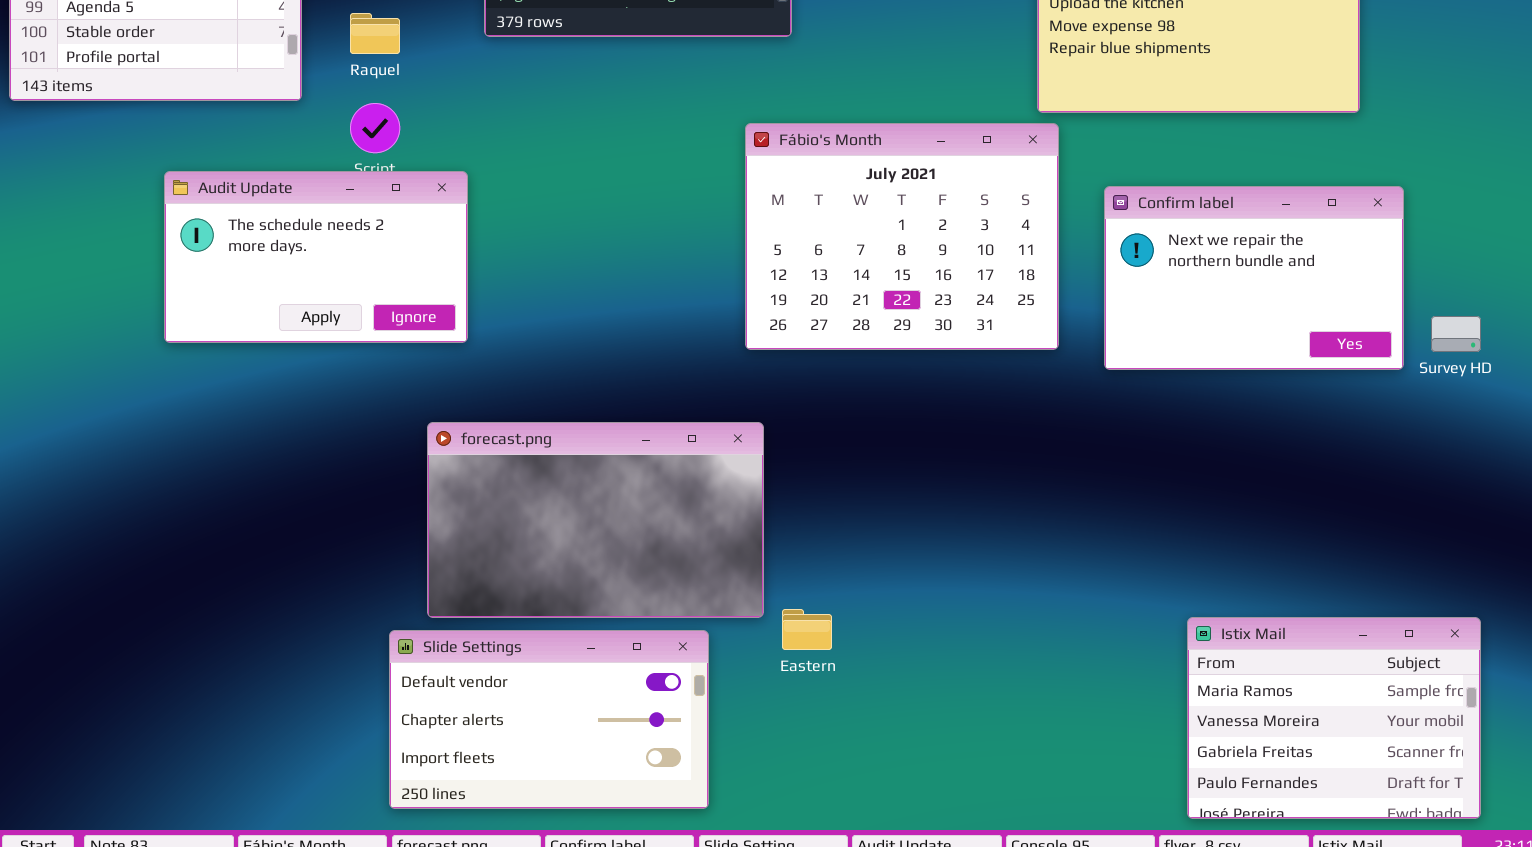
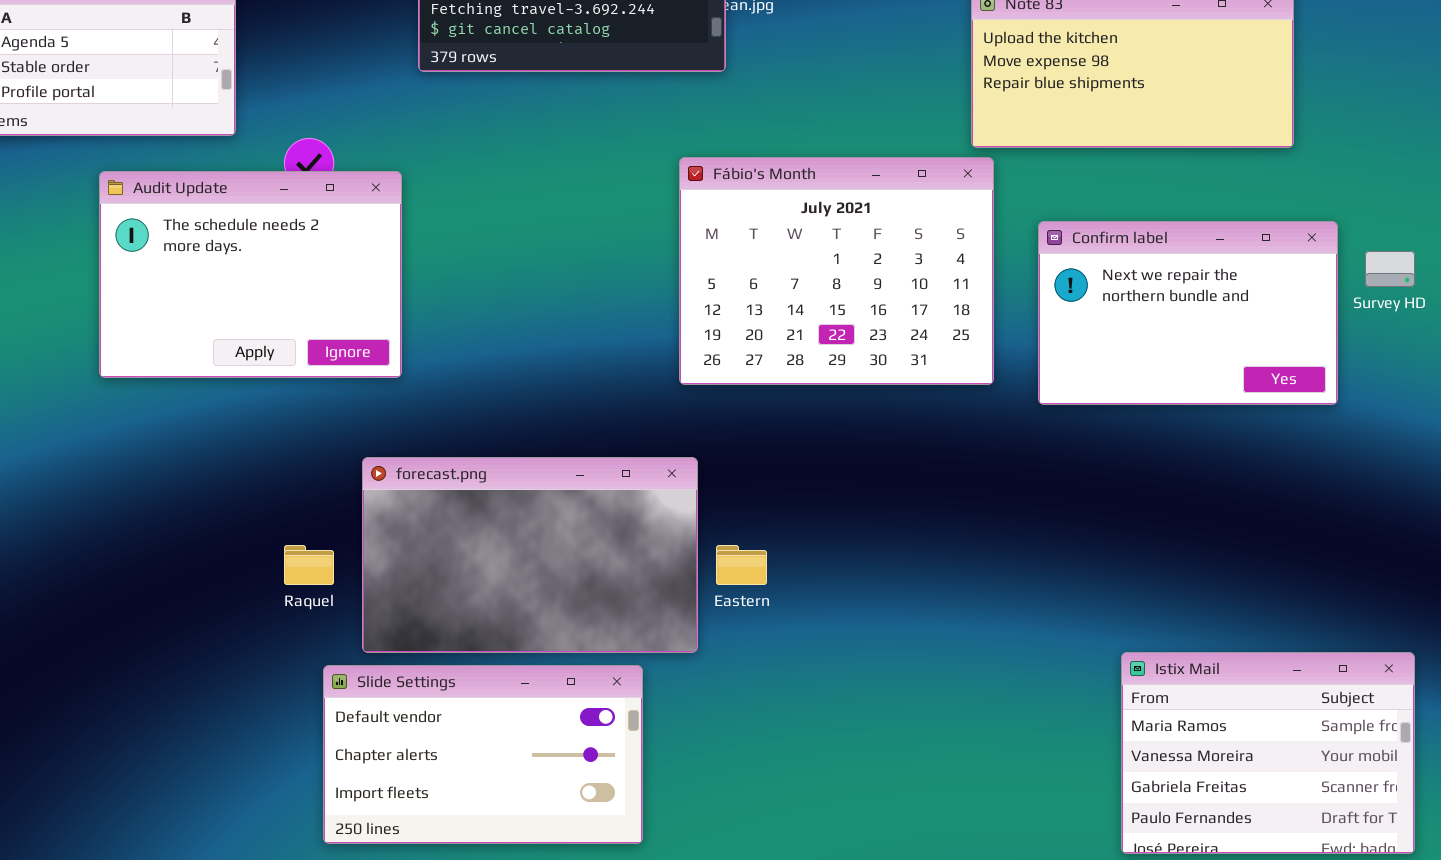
Raquel: [350,13,400,54] -> [284,545,334,585], moved
Audit Update: [164,171,468,343] -> [99,171,402,378], resized
Survey HD: [1431,316,1481,352] -> [1365,251,1415,287], moved
Eastern: [782,609,832,650] -> [716,545,767,585], moved

